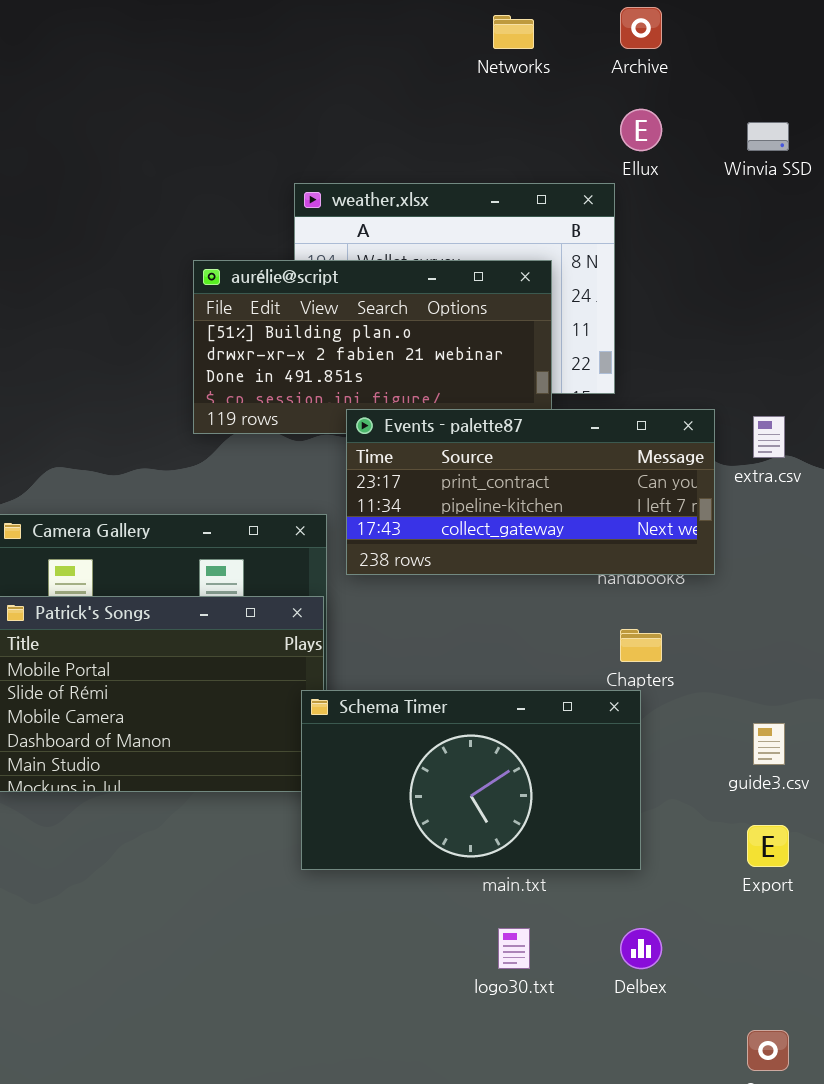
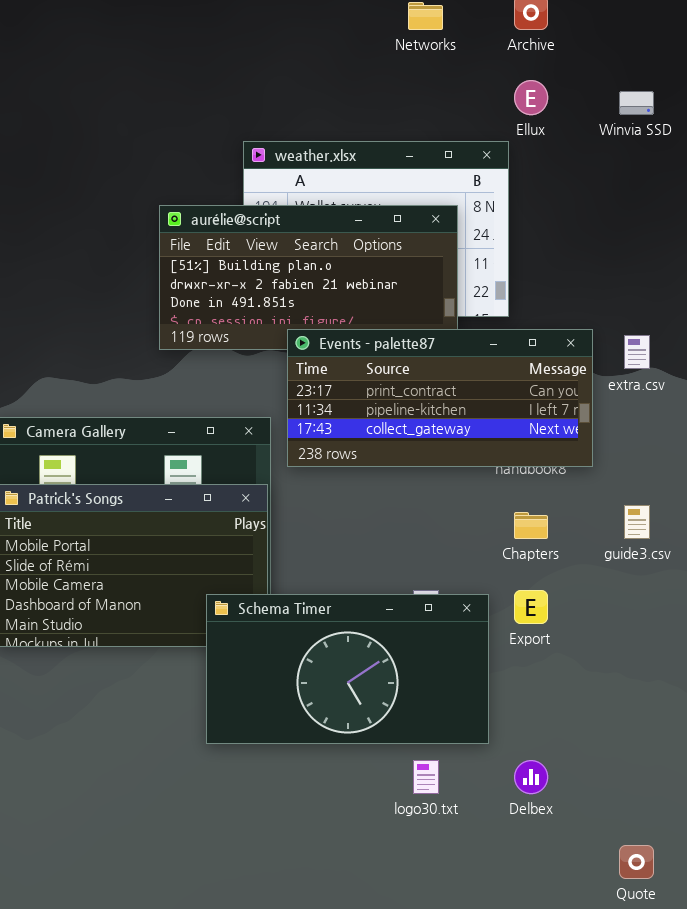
Schema Timer: [301,690,641,870] -> [206,594,489,744], moved
guide3.csv: [753,723,785,765] -> [624,505,650,539], moved
Export: [747,825,789,867] -> [514,590,548,624], moved

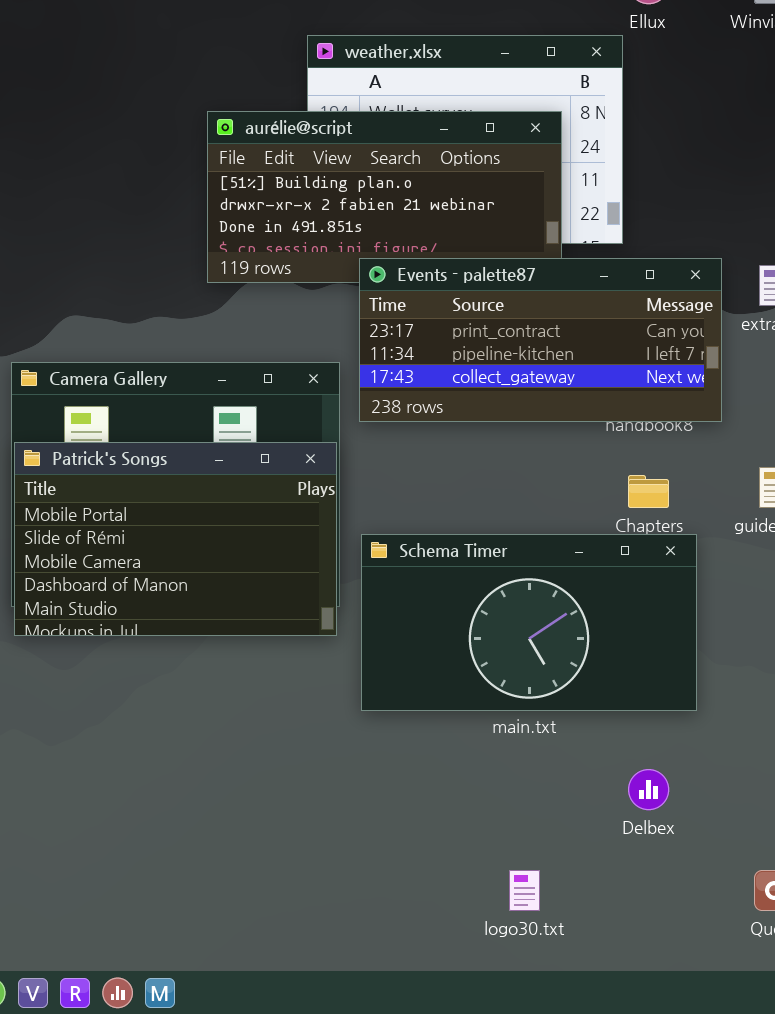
Schema Timer: [206,594,489,744] -> [361,534,697,711], moved
logo30.txt: [413,760,439,794] -> [509,870,540,911], moved

